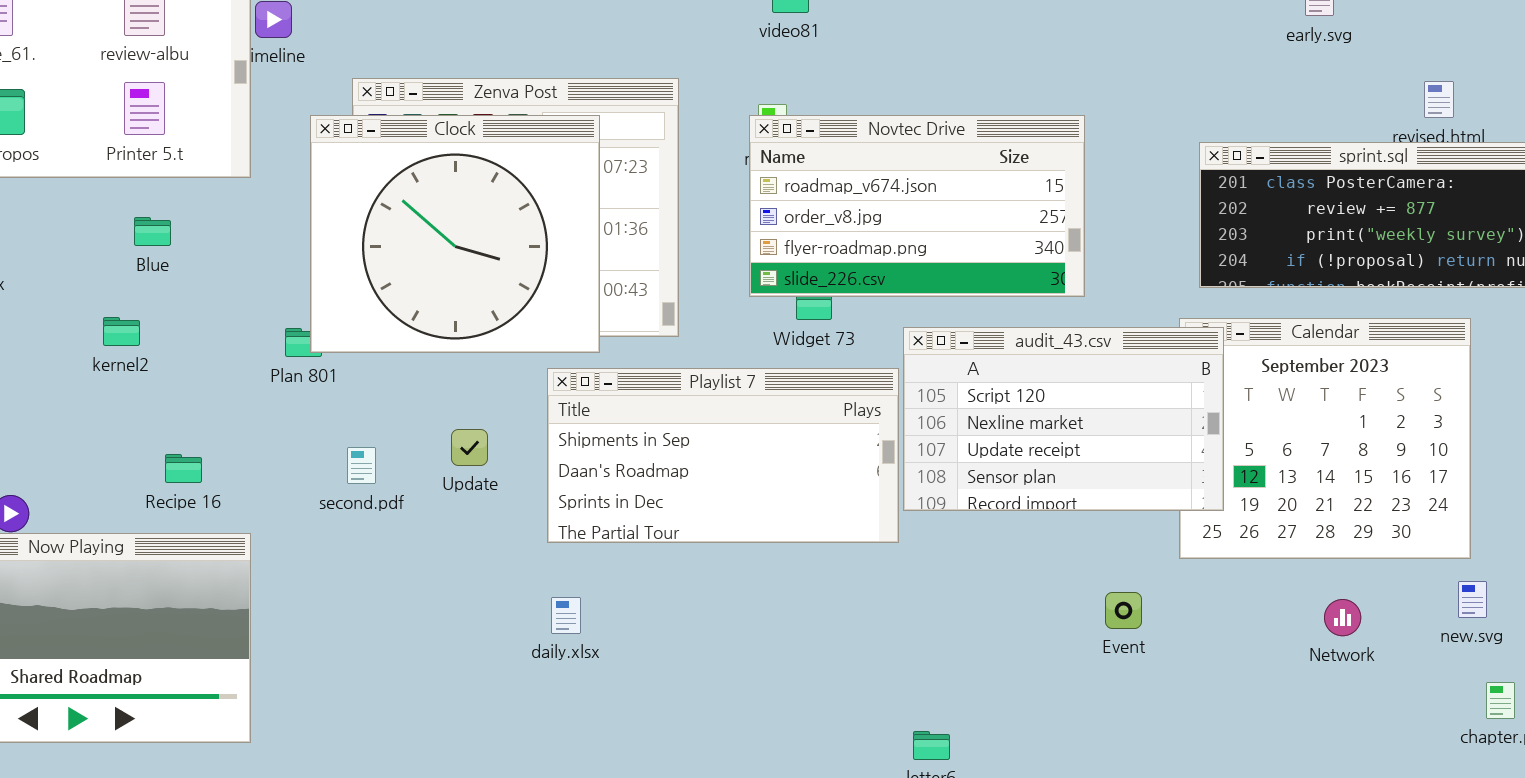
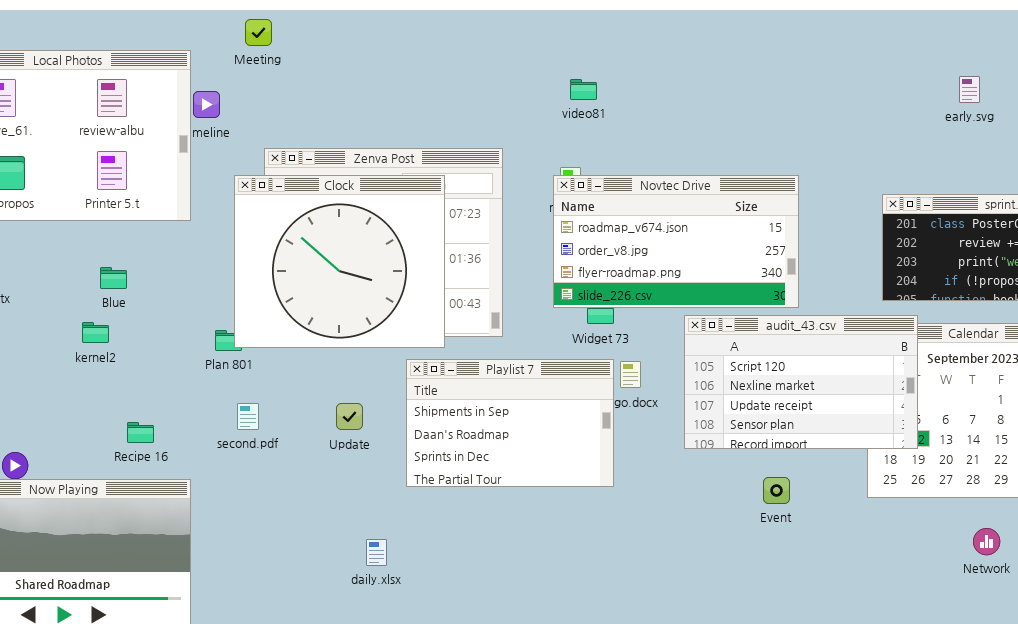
Blue: [134,217,171,246] -> [100,267,127,289], moved
audit_43.csv: [903,327,1224,511] -> [684,315,918,449], moved
Playlist 7: [547,368,899,543] -> [406,359,614,487], resized
second.pdf: [347,447,376,484] -> [237,403,259,430], moved
Event: [1105,592,1142,629] -> [763,477,790,504], moved
daily.xlsx: [551,597,581,634] -> [366,539,387,566], moved

